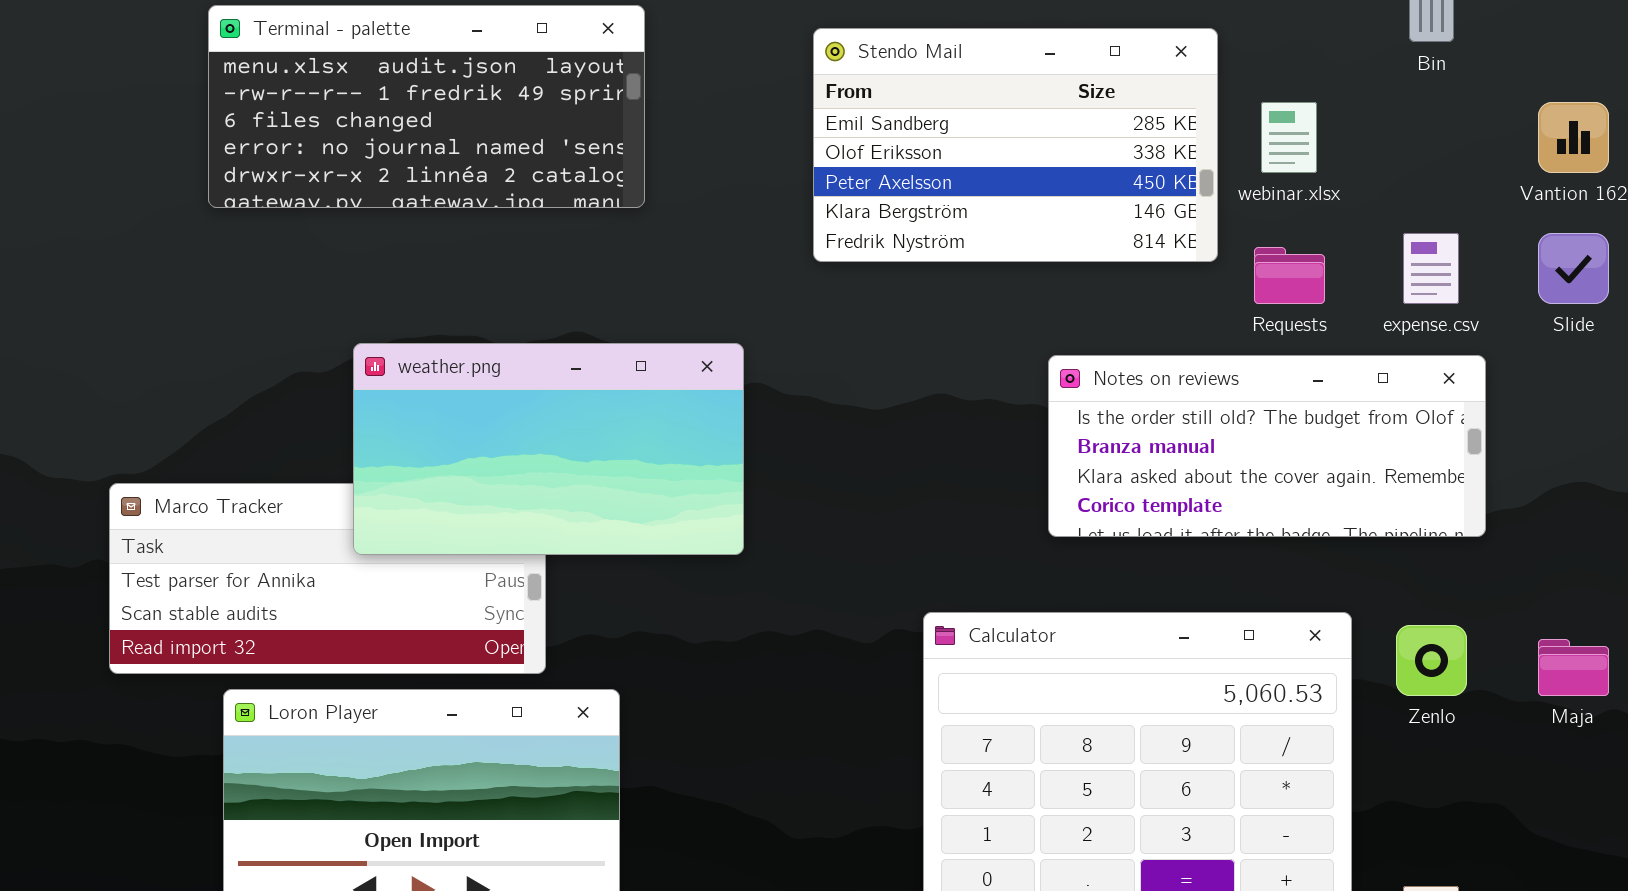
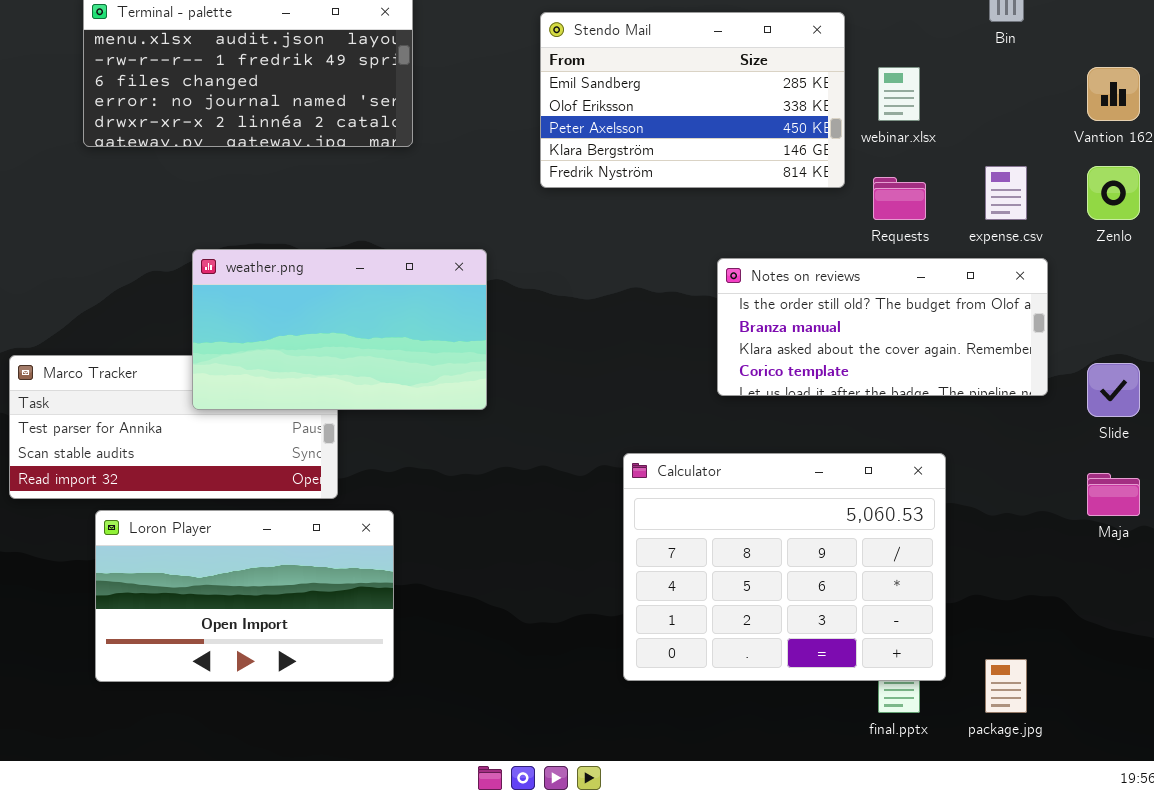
Slide: [1538,233,1609,304] -> [1087,363,1140,417], moved
Zenlo: [1396,625,1467,696] -> [1087,166,1140,220], moved

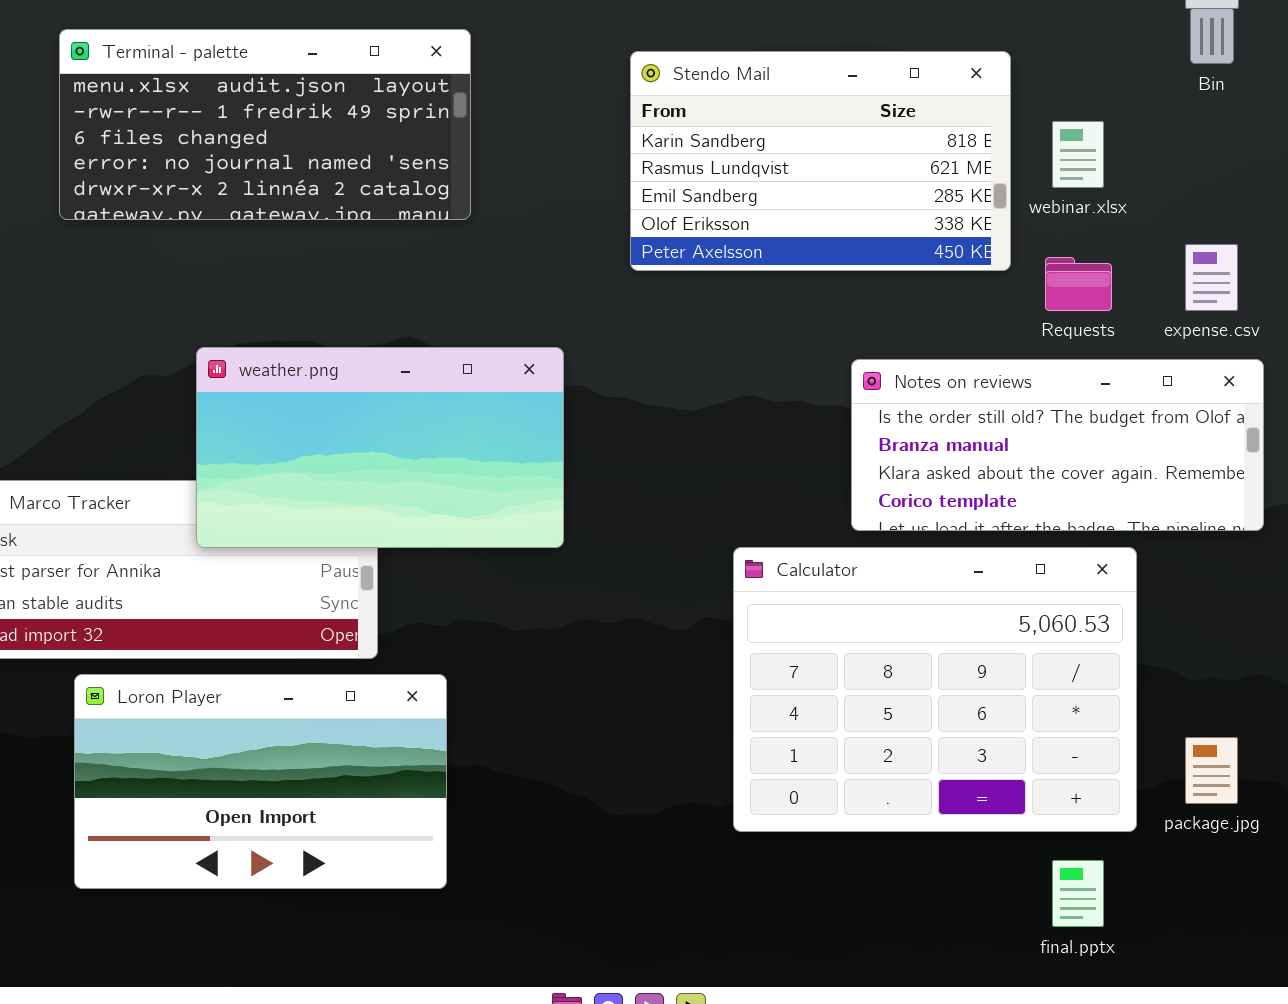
Stendo Mail: [540,12,845,188] -> [630,51,1011,271], scrolled up 2 rows
Calculator: [623,453,946,681] -> [733,547,1137,832], moved
package.jpg: [985,659,1027,713] -> [1185,737,1238,804], moved

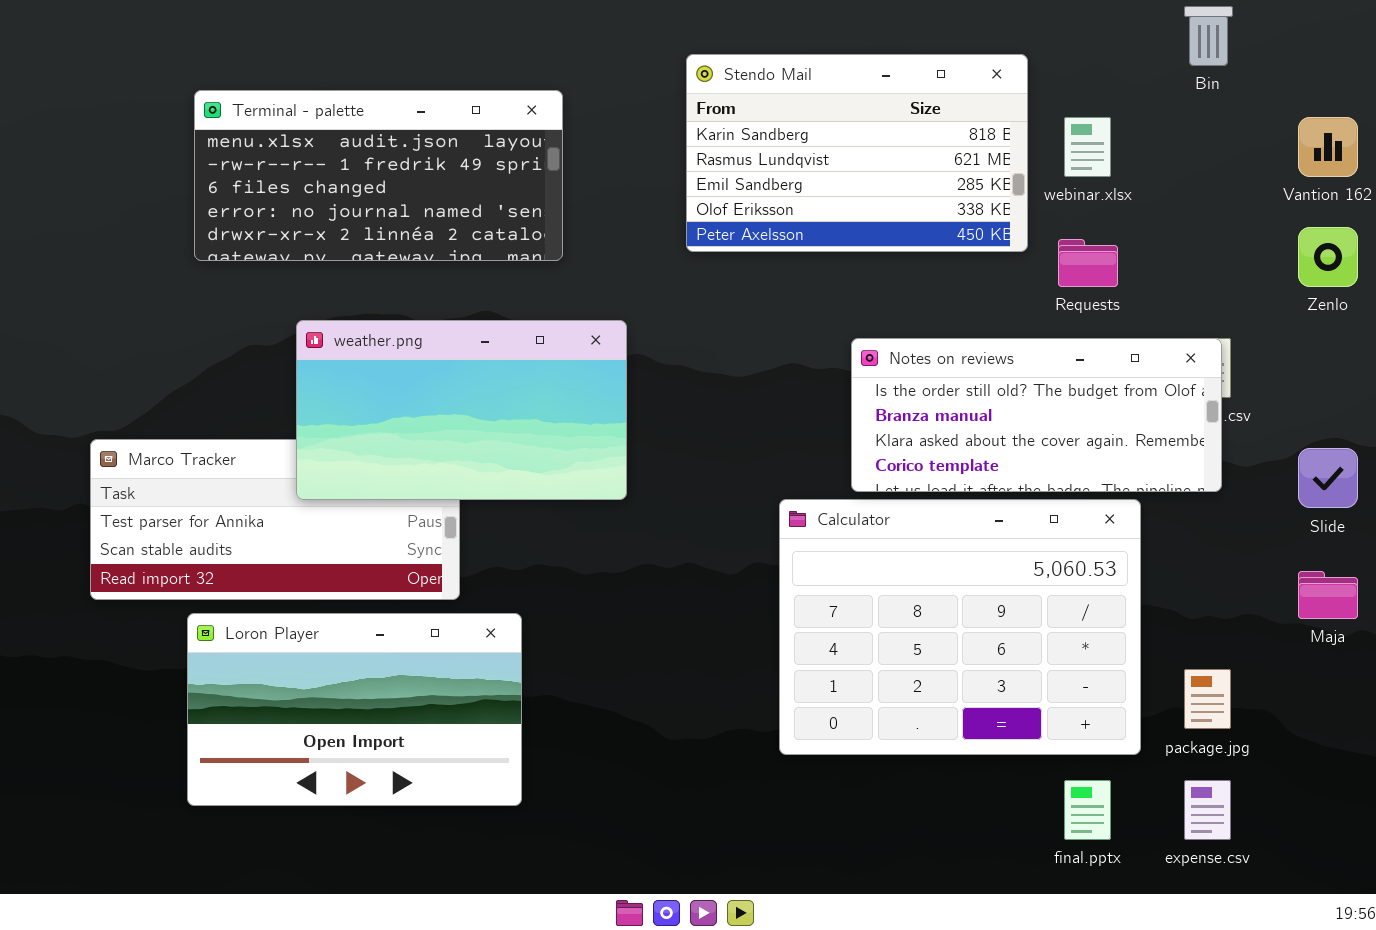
Terminal - palette: [59,29,471,220] -> [194,90,563,261], moved
expense.csv: [1185,244,1238,311] -> [1184,780,1231,840], moved
Notes on reviews: [851,359,1264,531] -> [851,338,1222,492], moved

